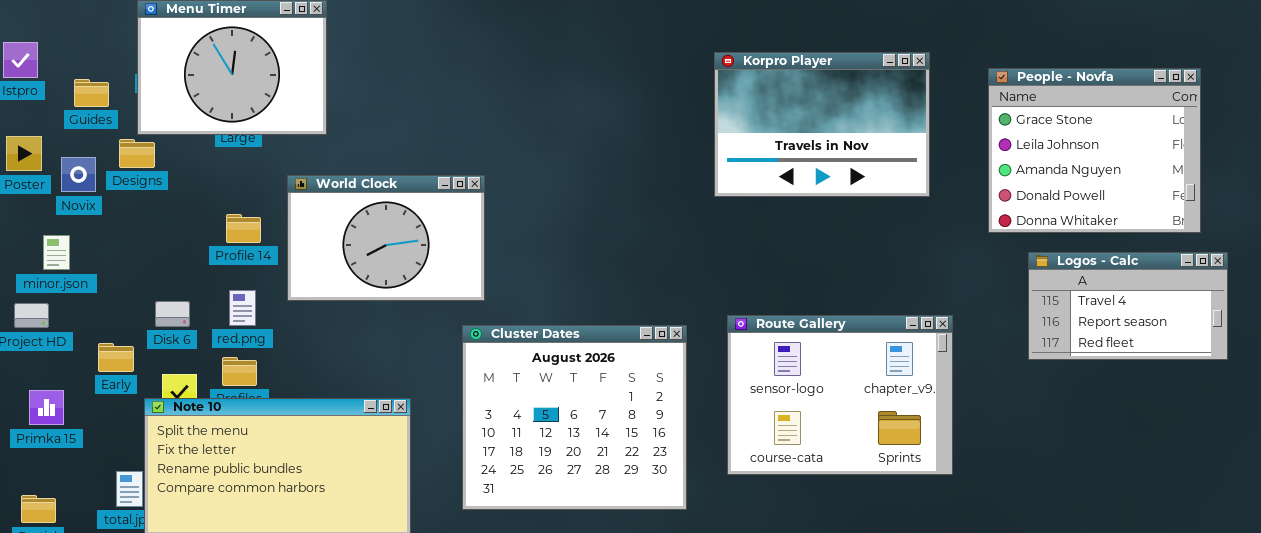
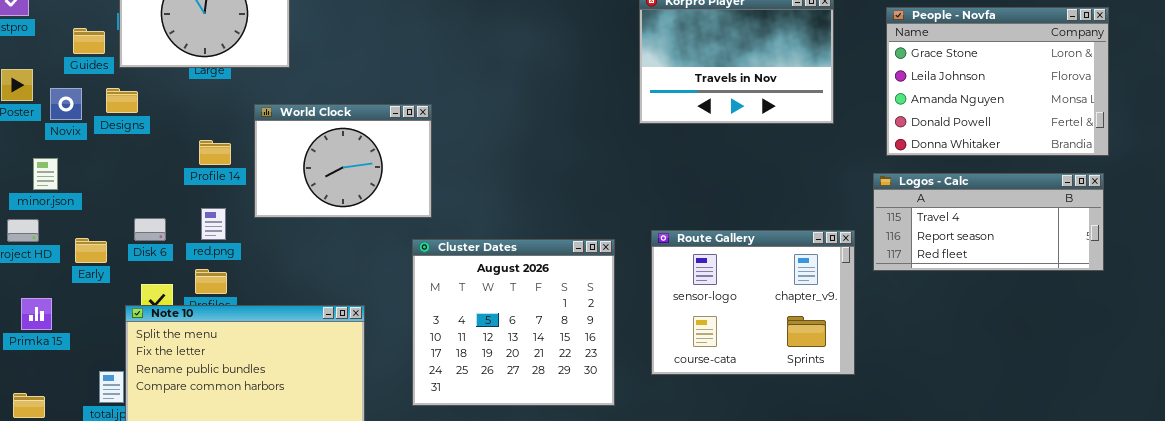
People - Novfa: [988,68,1201,233] -> [886,7,1109,156], resized
Guides: [74,79,109,107] -> [73,28,105,54], moved
Designs: [119,139,155,168] -> [106,88,138,113], moved
Logos - Calc: [1028,252,1228,360] -> [873,173,1104,271], resized
Early: [98,343,134,372] -> [75,238,107,263], moved

